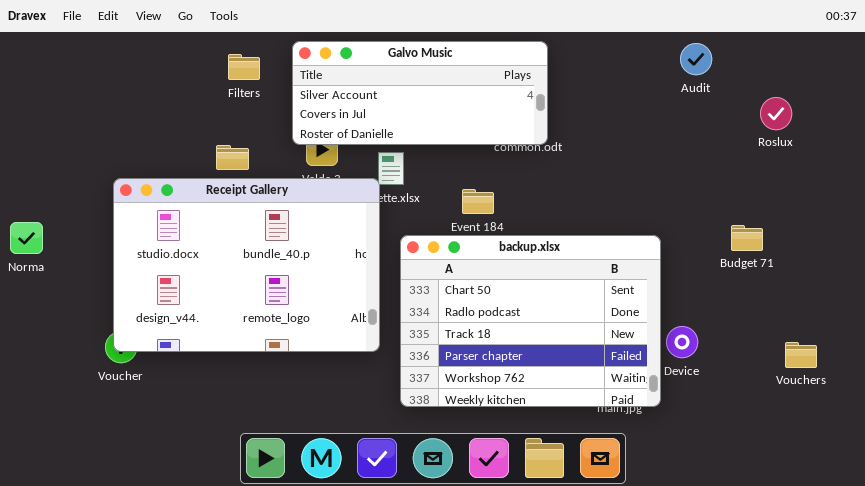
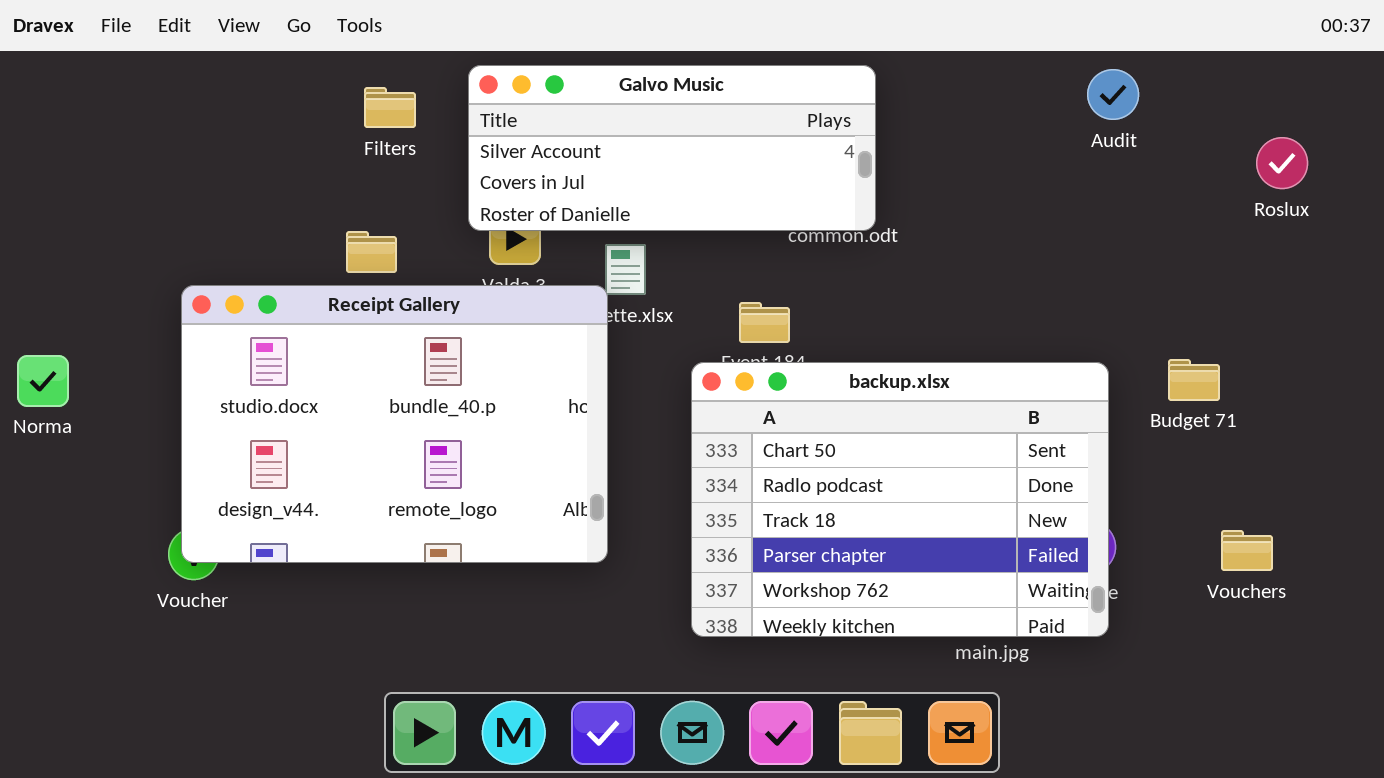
Roslux: [760,97,792,130] -> [1256,137,1308,189], moved
backup.xlsx: [400,235,661,407] -> [691,362,1109,637], moved
Vouchers: [785,342,817,368] -> [1221,530,1273,571], moved

